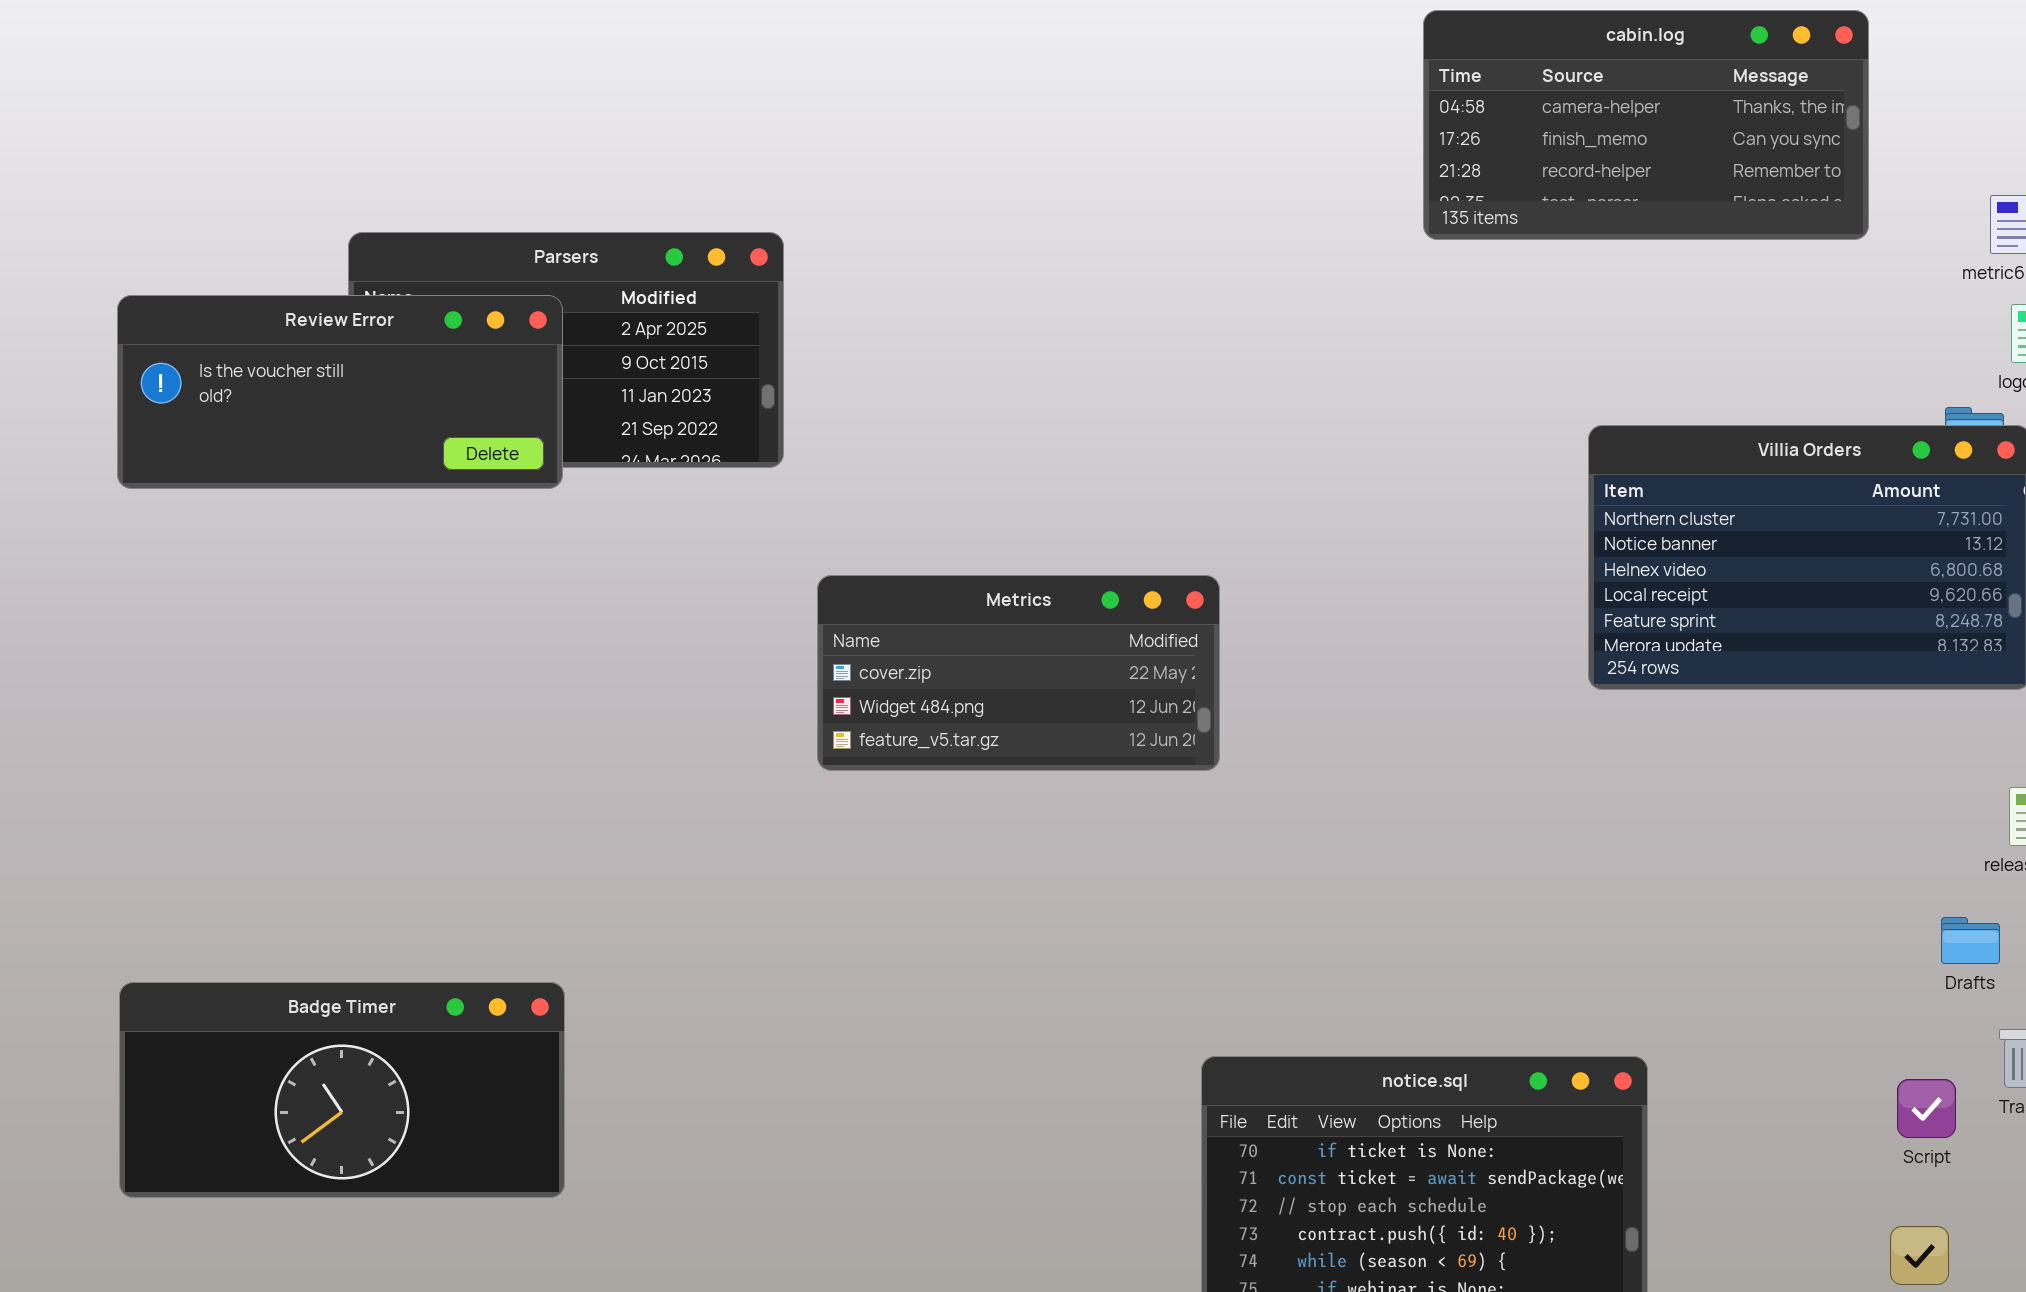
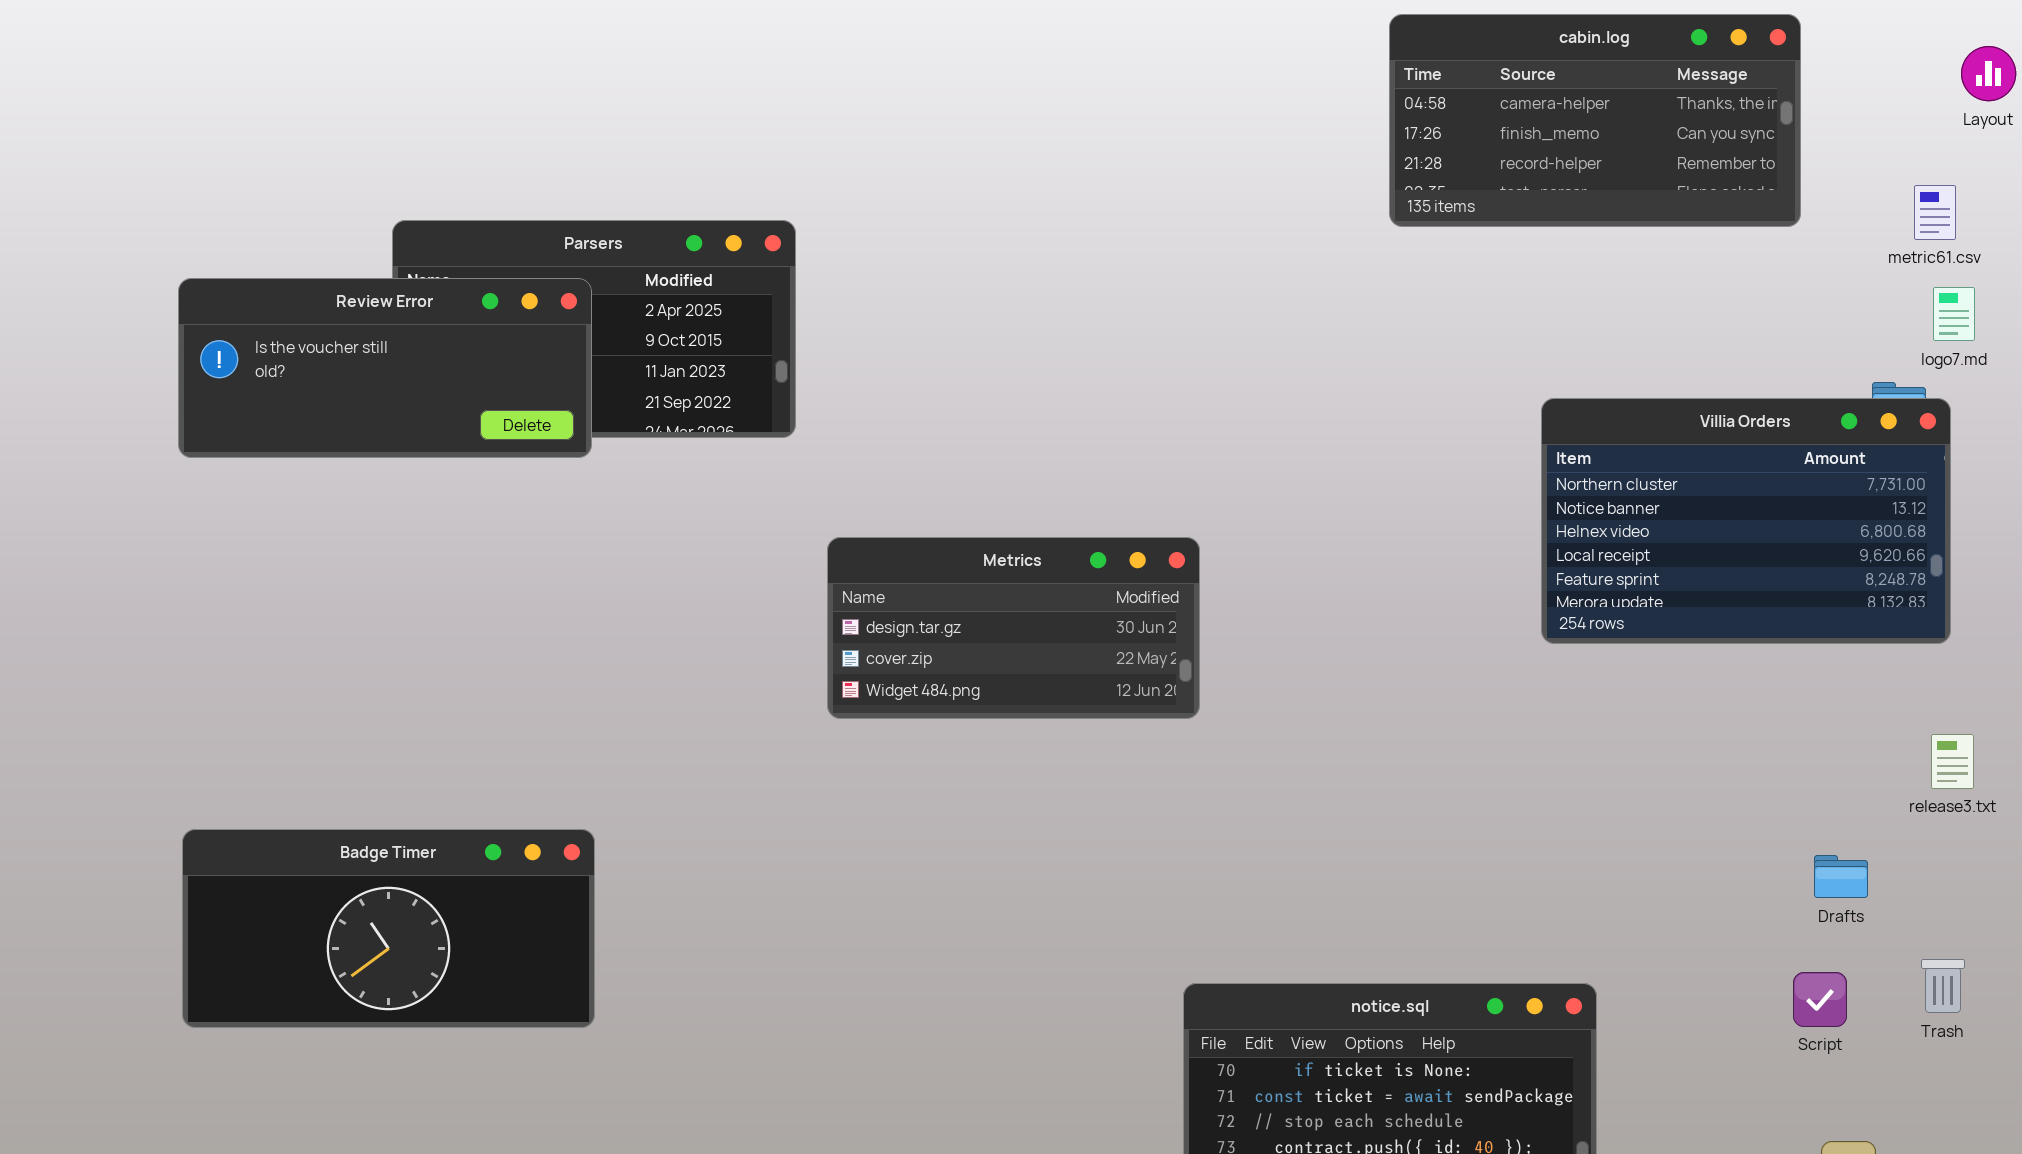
Metrics: [817,575,1220,771] -> [827,537,1200,719], scrolled up 1 row
Drafts: [1941,917,2000,964] -> [1814,855,1868,898], moved
Badge Timer: [119,982,565,1198] -> [182,829,595,1028], moved
Script: [1897,1079,1956,1138] -> [1793,972,1847,1027], moved

